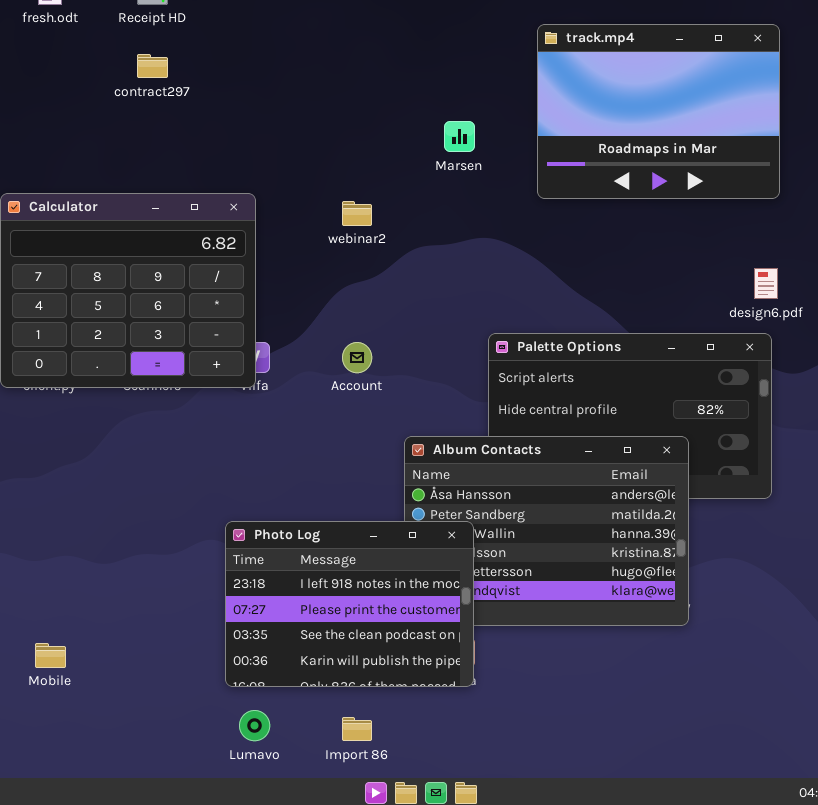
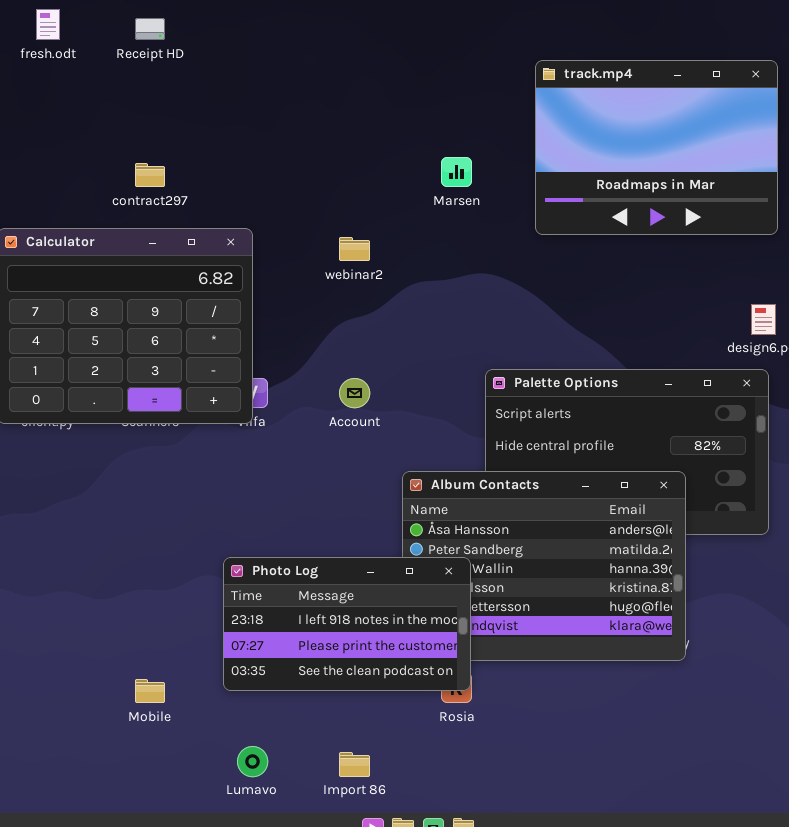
contract297: [137,54,168,78] -> [135,163,165,187], moved
Photo Log: [225,521,474,687] -> [223,557,471,691], resized
Mobile: [35,643,66,668] -> [135,679,165,703], moved

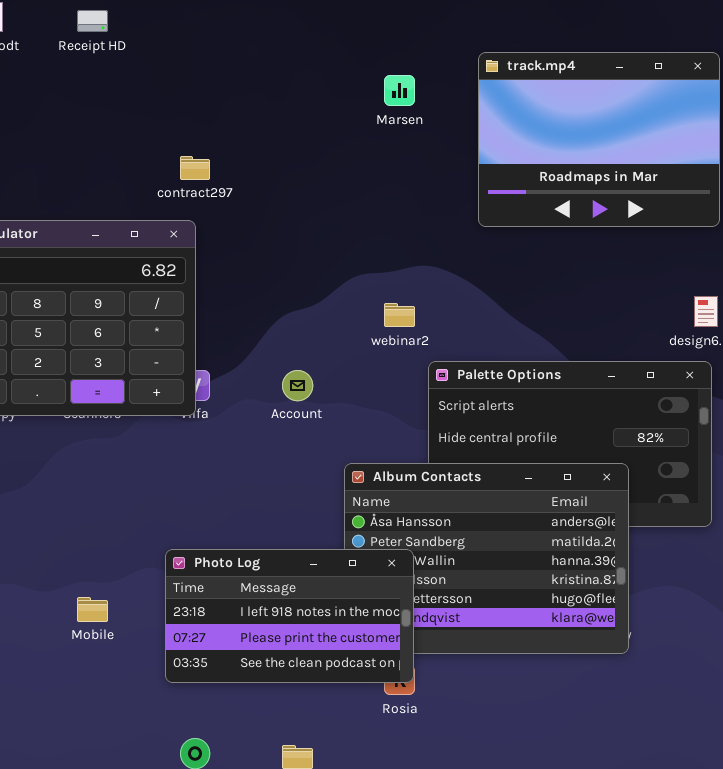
Marsen: [441,157,472,187] -> [384,75,415,106], moved
contract297: [135,163,165,187] -> [180,156,210,180], moved
webinar2: [339,237,370,261] -> [384,303,415,327], moved
Mobile: [135,679,165,703] -> [77,597,108,622], moved

